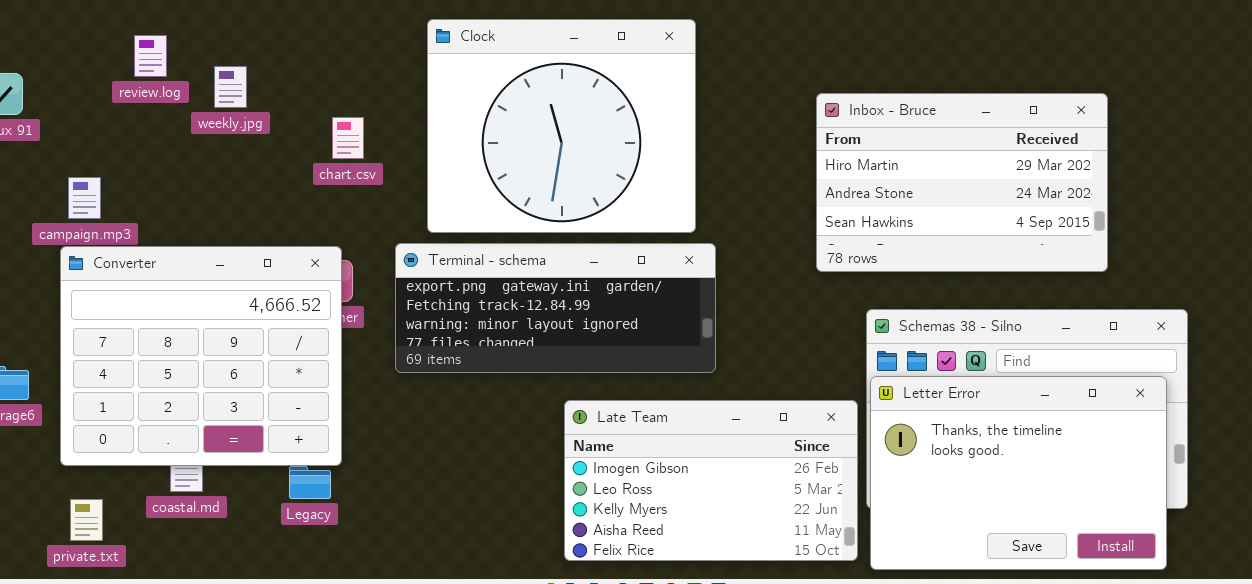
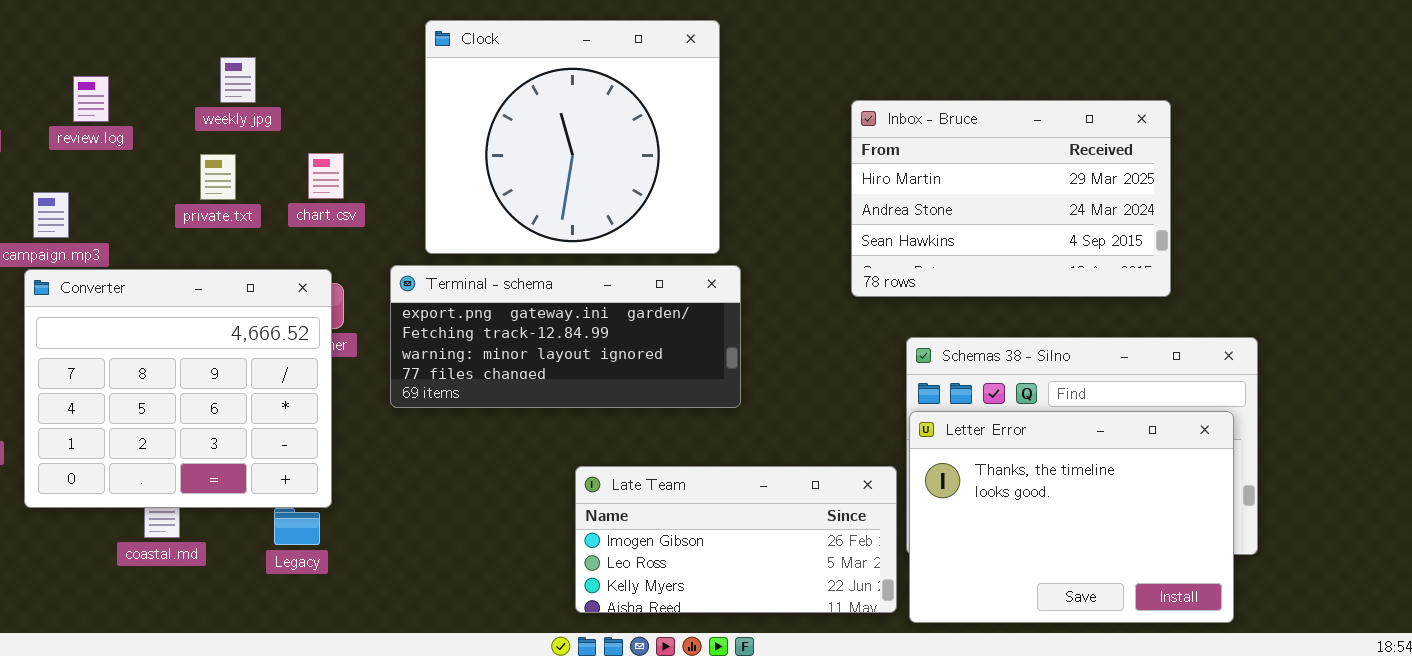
review.log: [134,35,167,77] -> [73,76,109,122], moved
weekly.jpg: [214,66,247,108] -> [220,57,256,103], moved
chart.csv: [332,117,364,159] -> [308,153,344,199], moved
Late Team: [564,400,858,561] -> [575,466,897,613], resized
private.txt: [70,499,103,541] -> [200,154,236,200], moved

